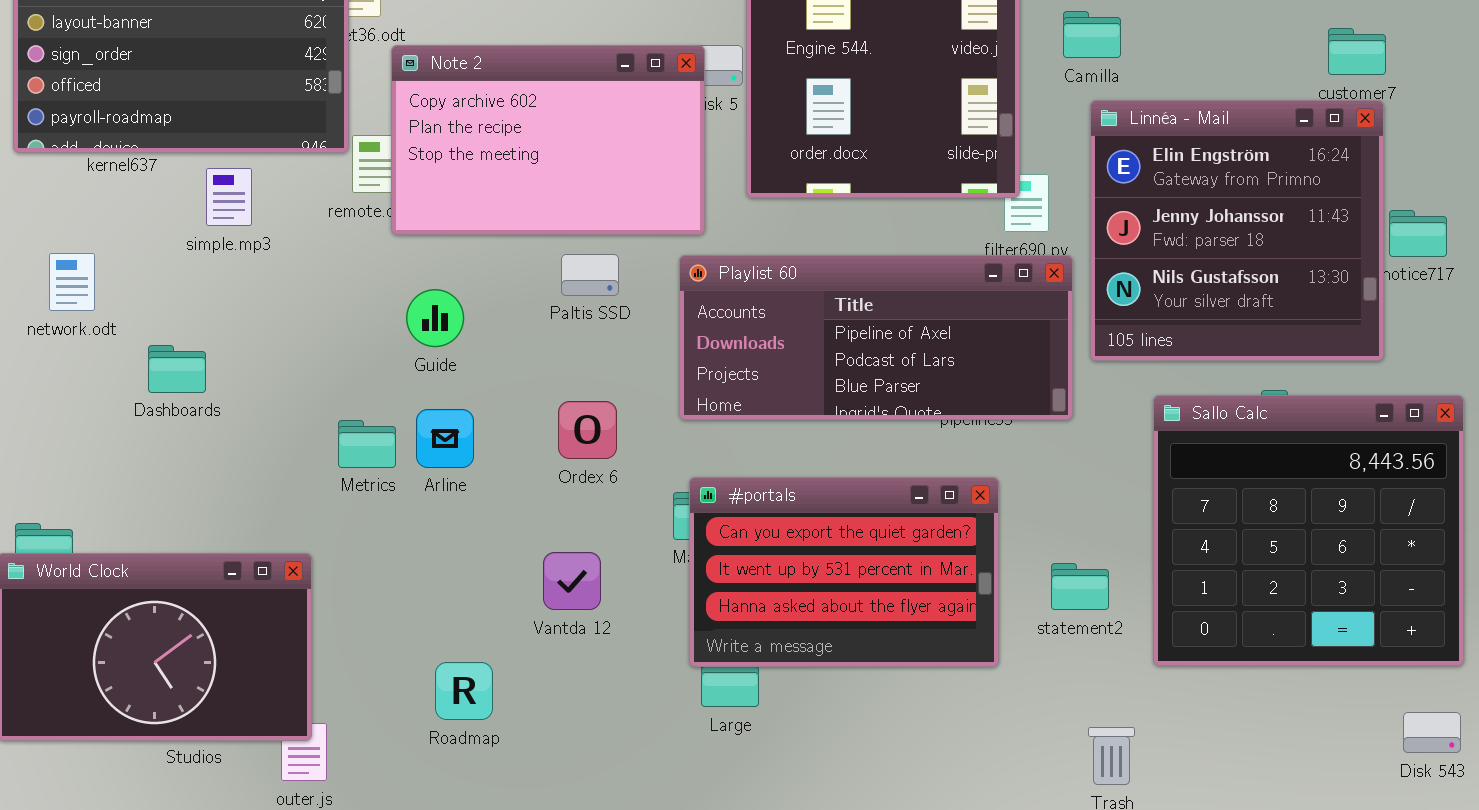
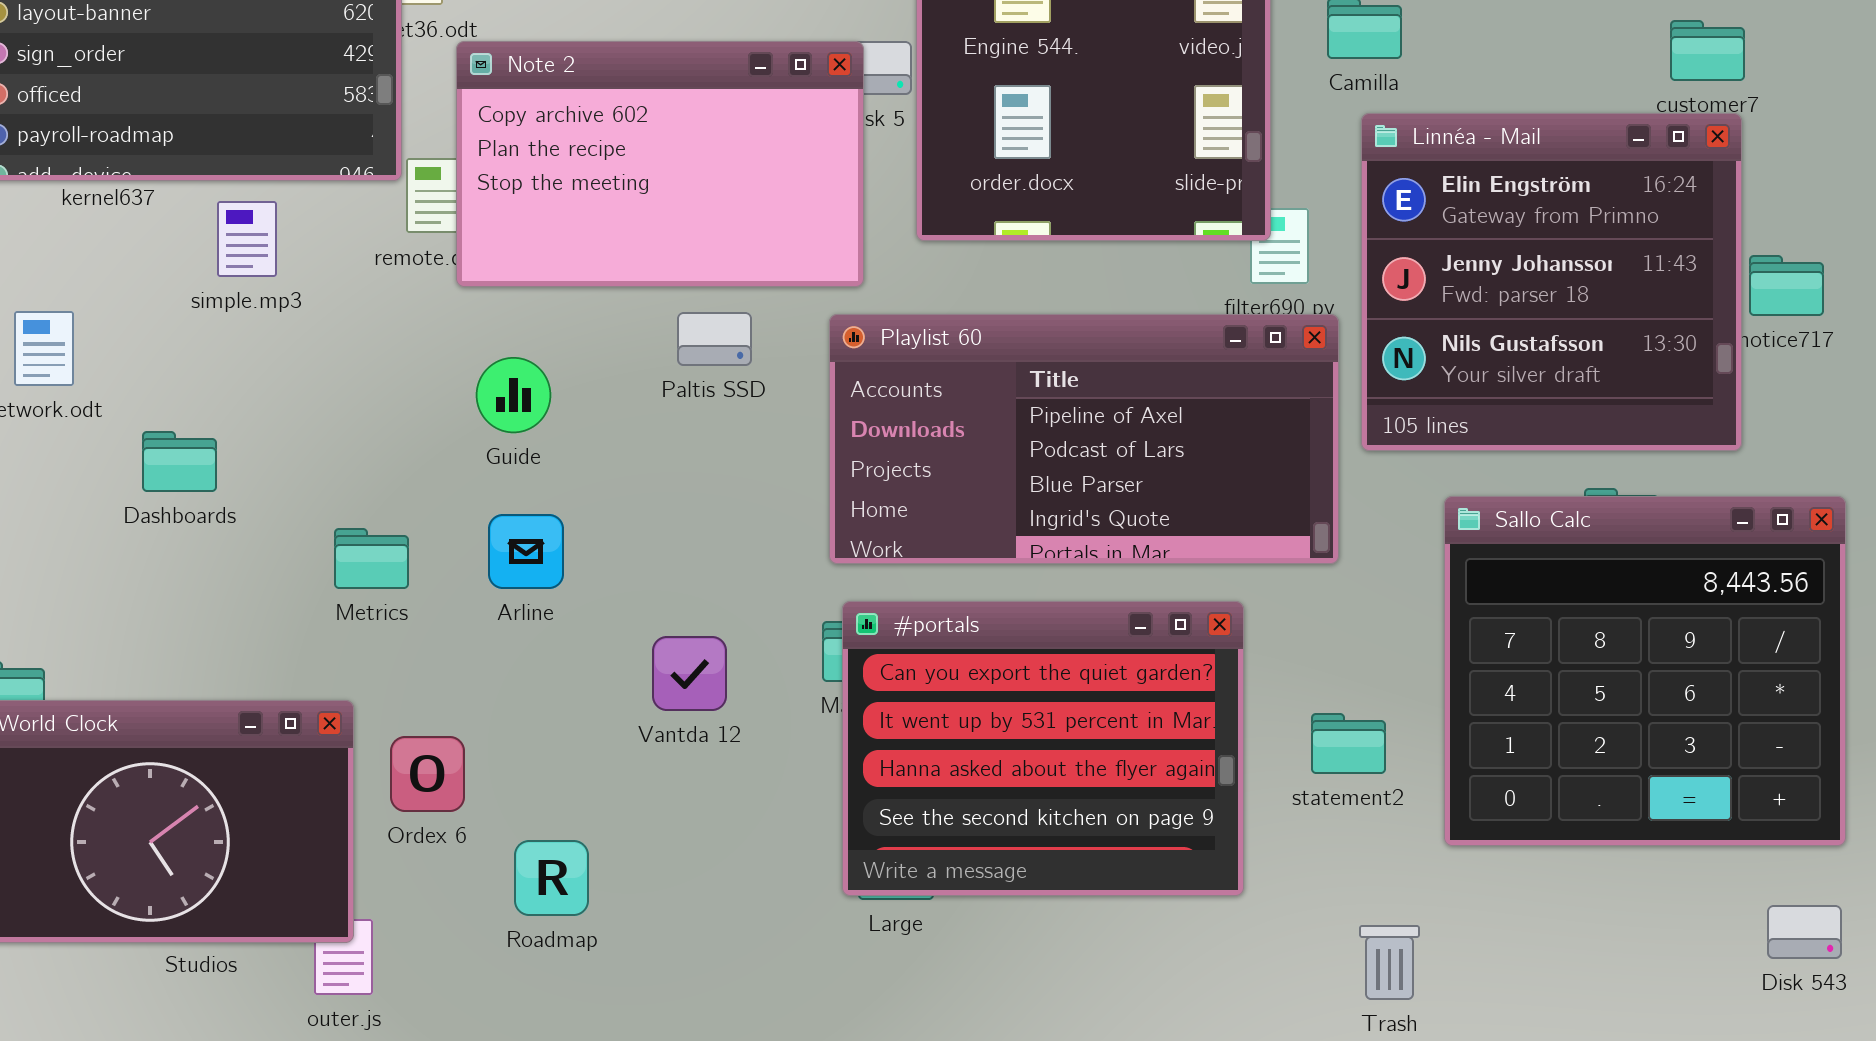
Playlist 60: [679,255,1073,420] -> [829,314,1339,564], resized
Ordex 6: [558,401,617,459] -> [390,736,465,812], moved
Metrics: [338,420,396,468] -> [334,528,409,589], moved
#portals: [689,477,999,667] -> [842,601,1244,896], resized
Vantda 12: [543,552,601,610] -> [652,636,727,711], moved

